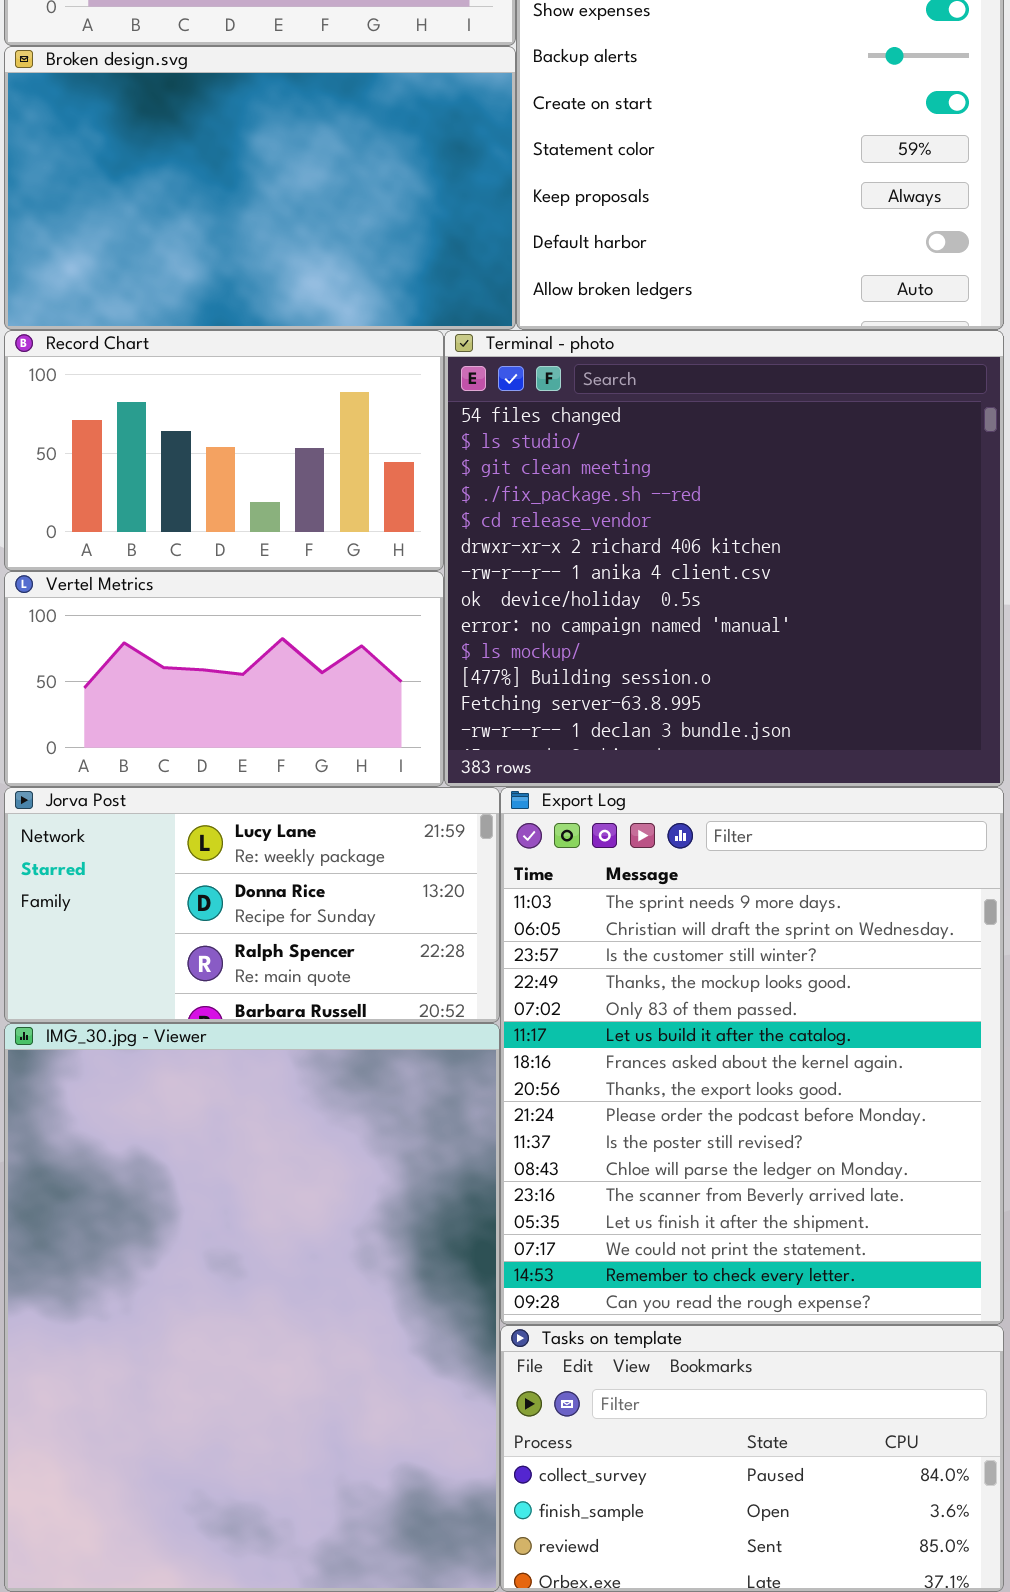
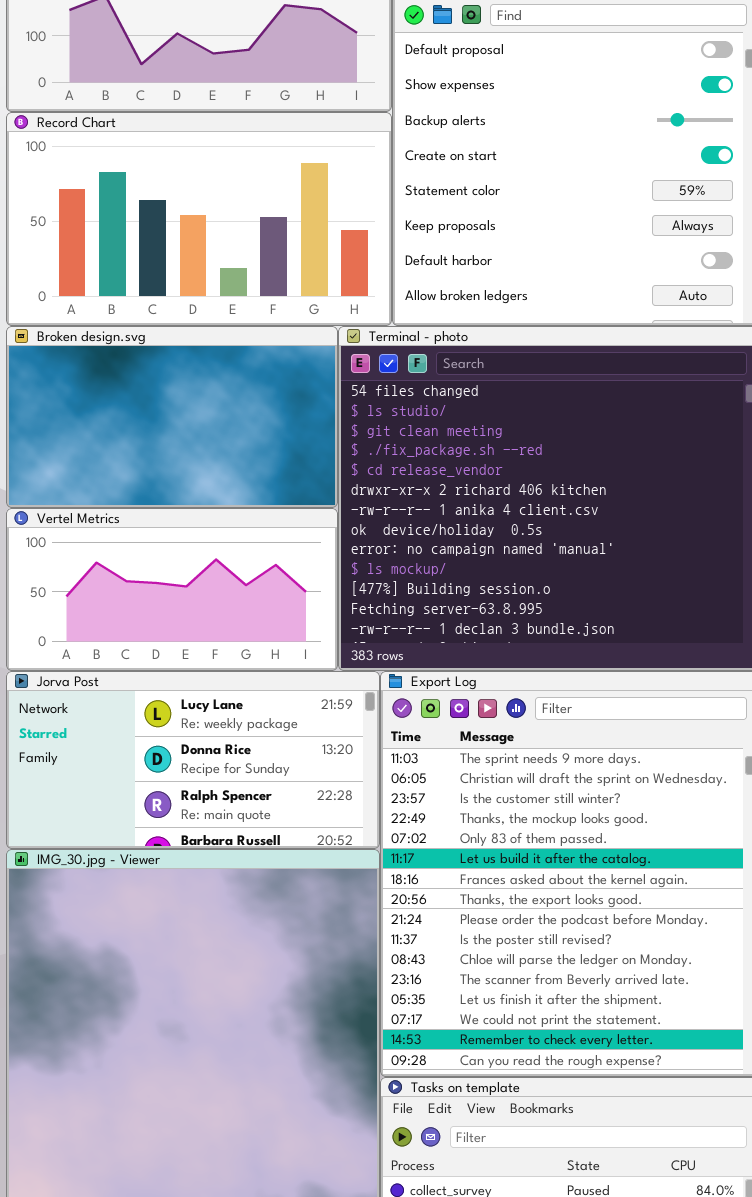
Broken design.svg: [4,46,516,330] -> [6,326,338,508], moved, resized
Record Chart: [4,330,444,571] -> [6,112,392,326], moved, resized

